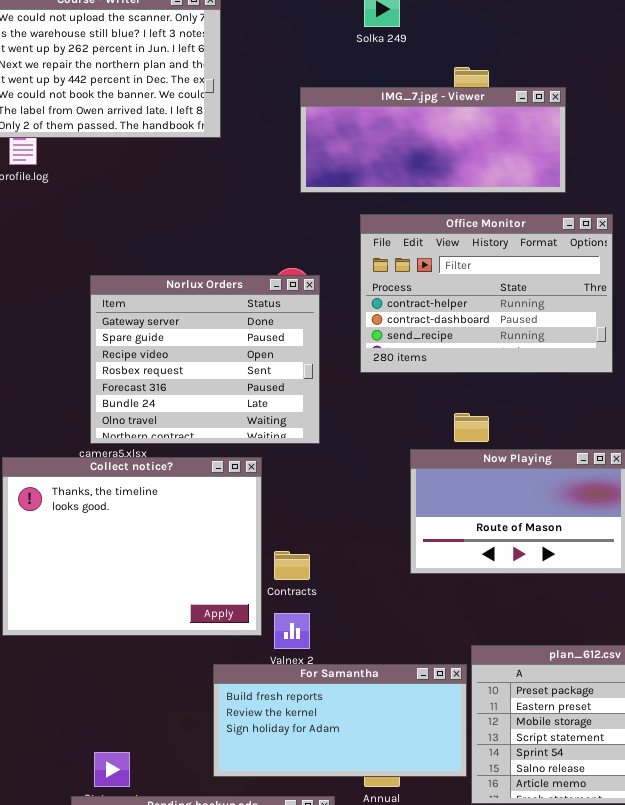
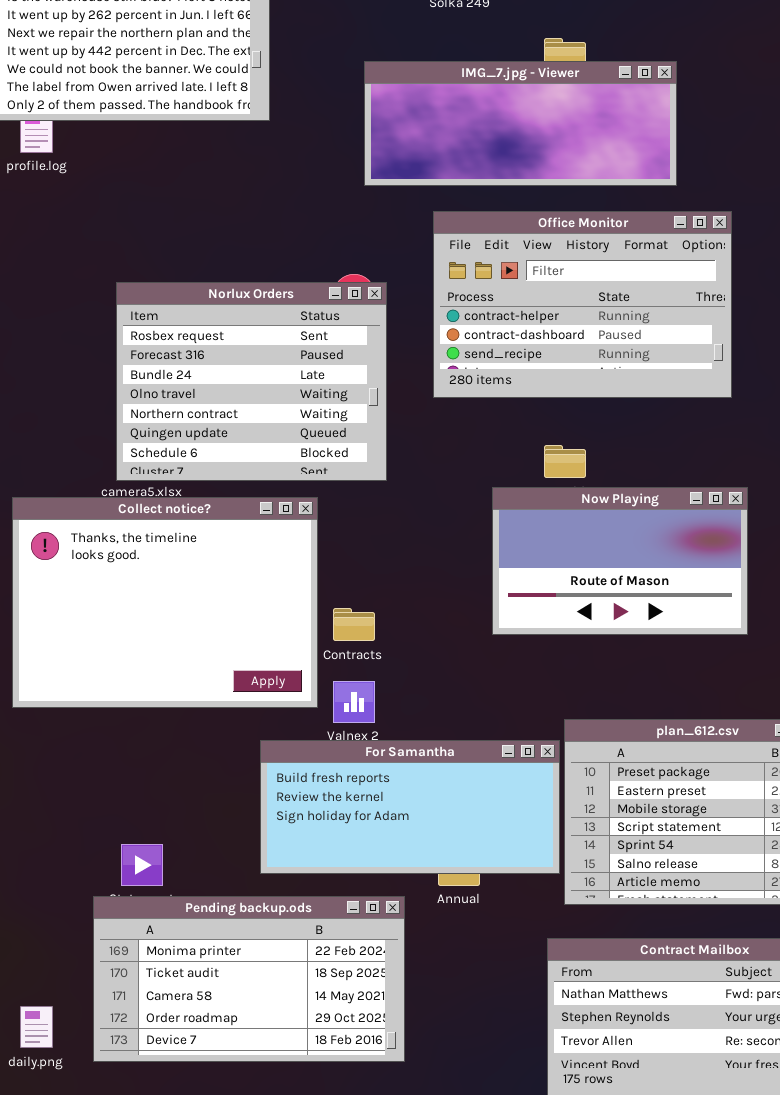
Norlux Orders: [90,275,320,444] -> [116,282,387,481], scrolled down 3 rows

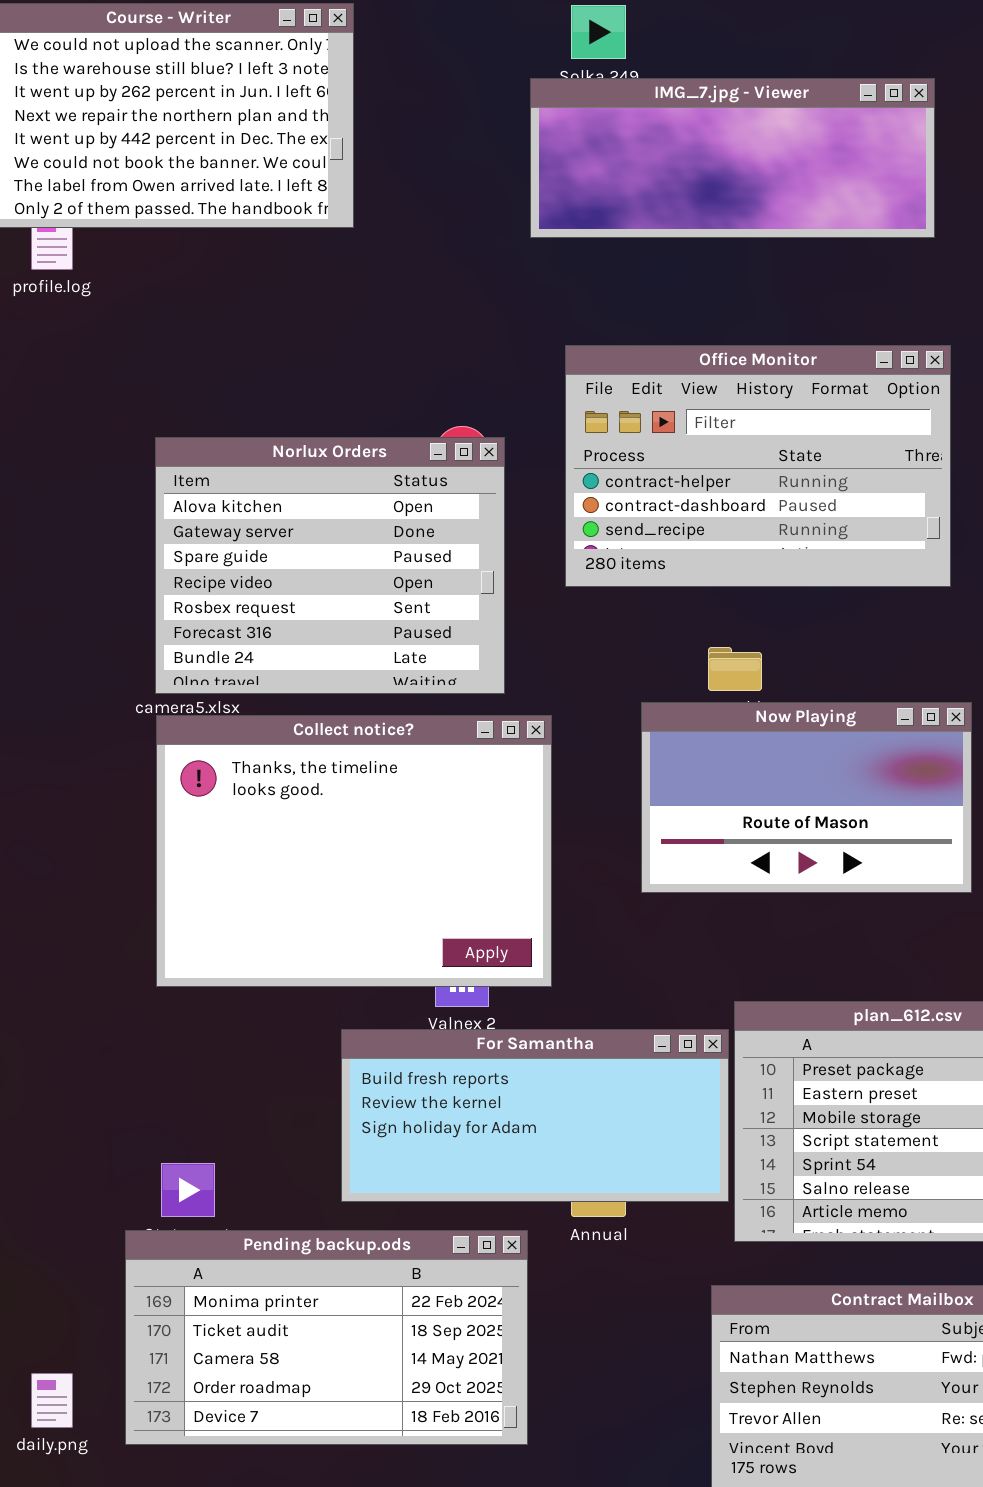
IMG_7.jpg - Viewer: [364,61,677,186] -> [530,78,935,238], moved
Norlux Orders: [116,282,387,481] -> [155,437,505,694], scrolled up 4 rows
Collect notice?: [12,497,318,708] -> [156,715,552,987], moved

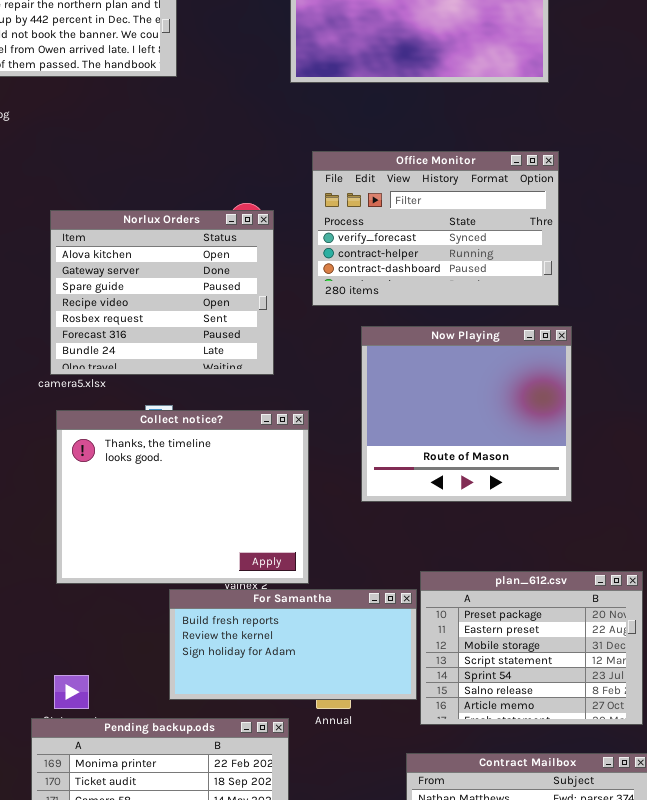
Office Monitor: [565,345,951,587] -> [312,151,559,306], scrolled up 1 row
Now Playing: [641,702,972,893] -> [361,326,572,502], resized
Collect notice?: [156,715,552,987] -> [56,410,309,584], moved

